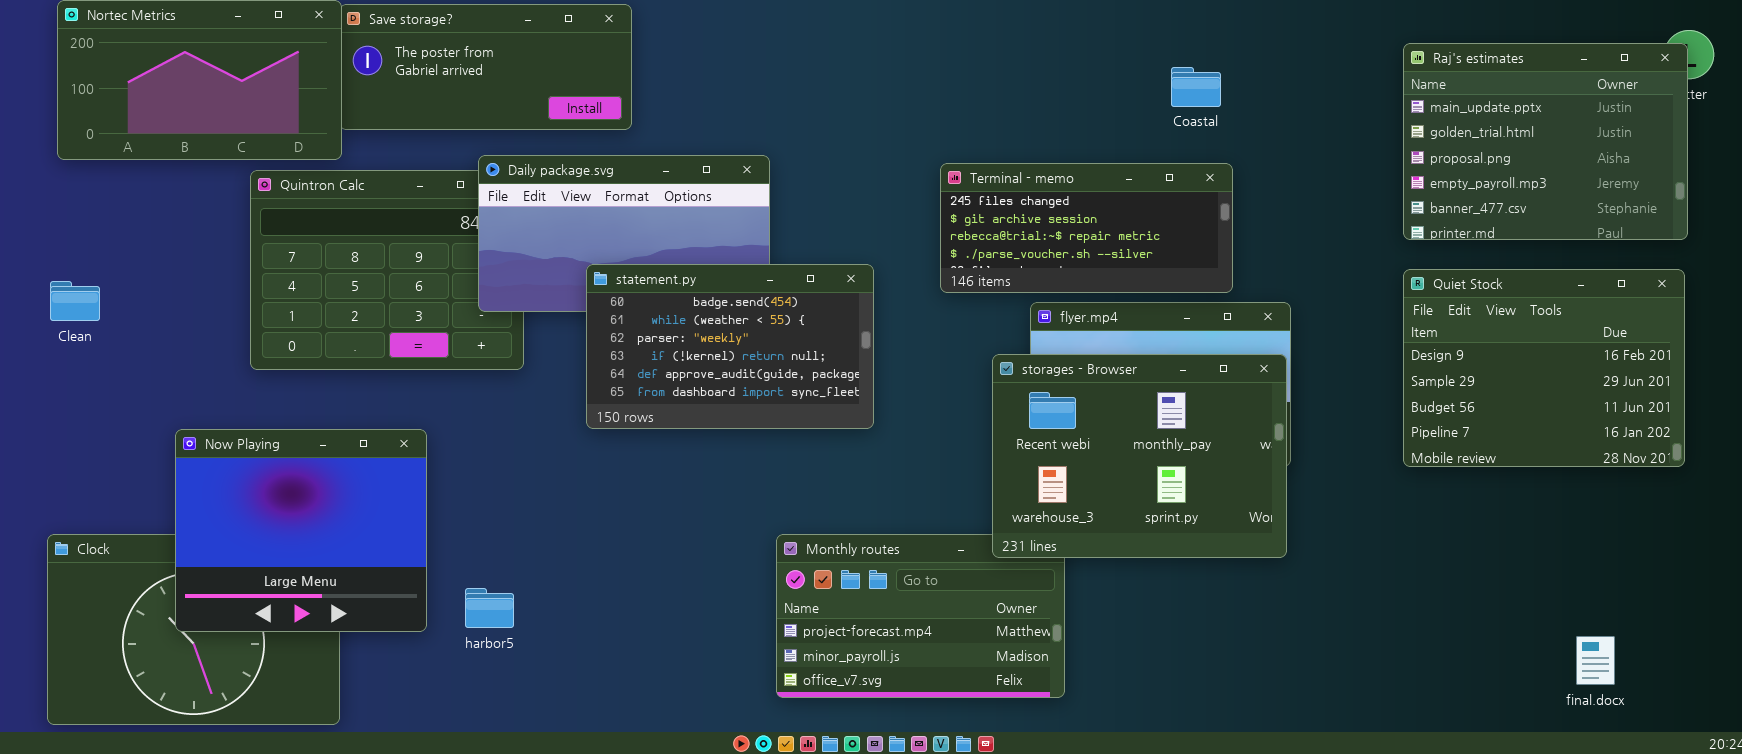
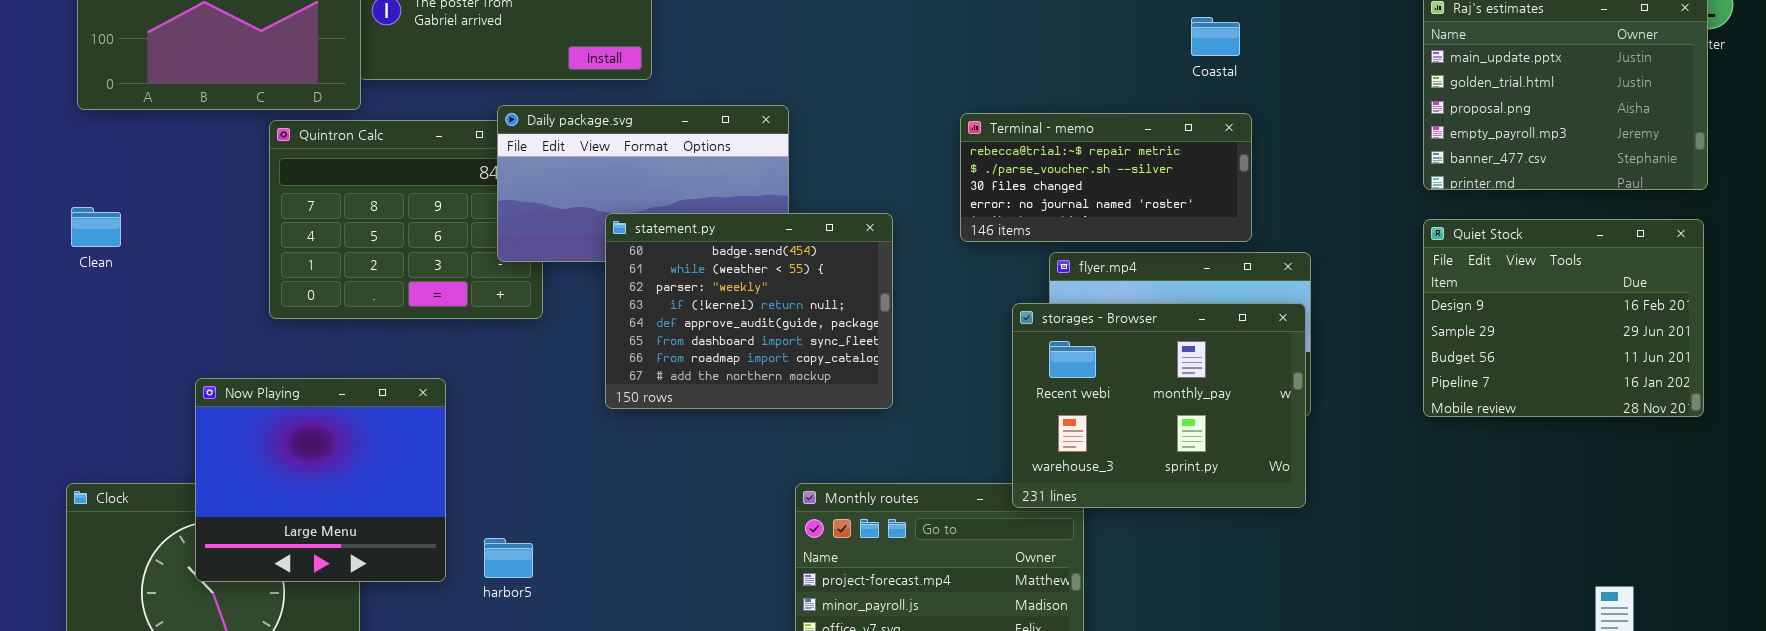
Terminal - memo: [940,163,1233,293] -> [960,113,1252,242], scrolled down 2 rows
statement.py: [586,264,874,429] -> [605,213,893,409], resized
Clean: [50,281,100,321] -> [71,207,121,247], moved

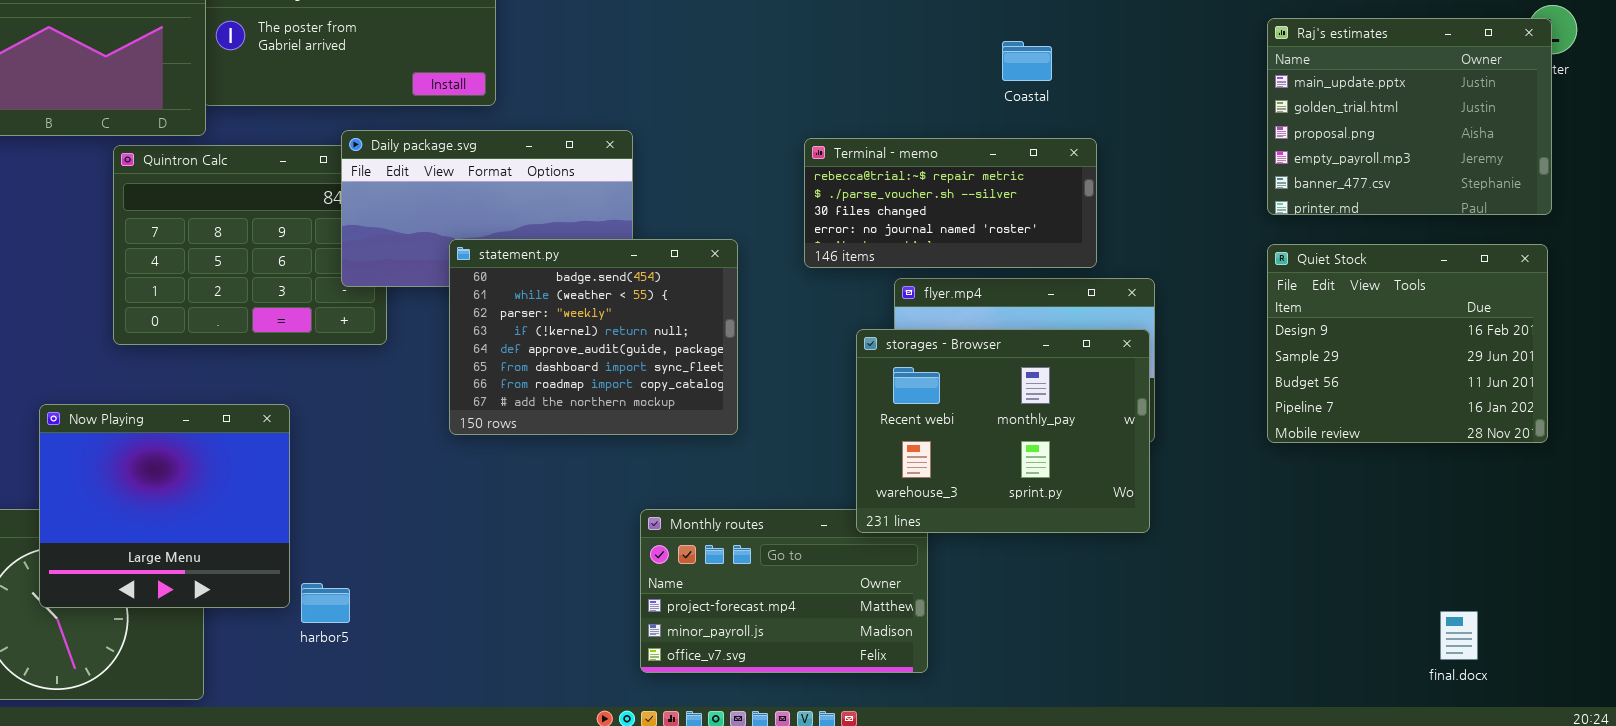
Coastal: [1191,17,1240,56] -> [1002,41,1052,81], moved
harbor5: [484,538,533,578] -> [301,583,350,623], moved

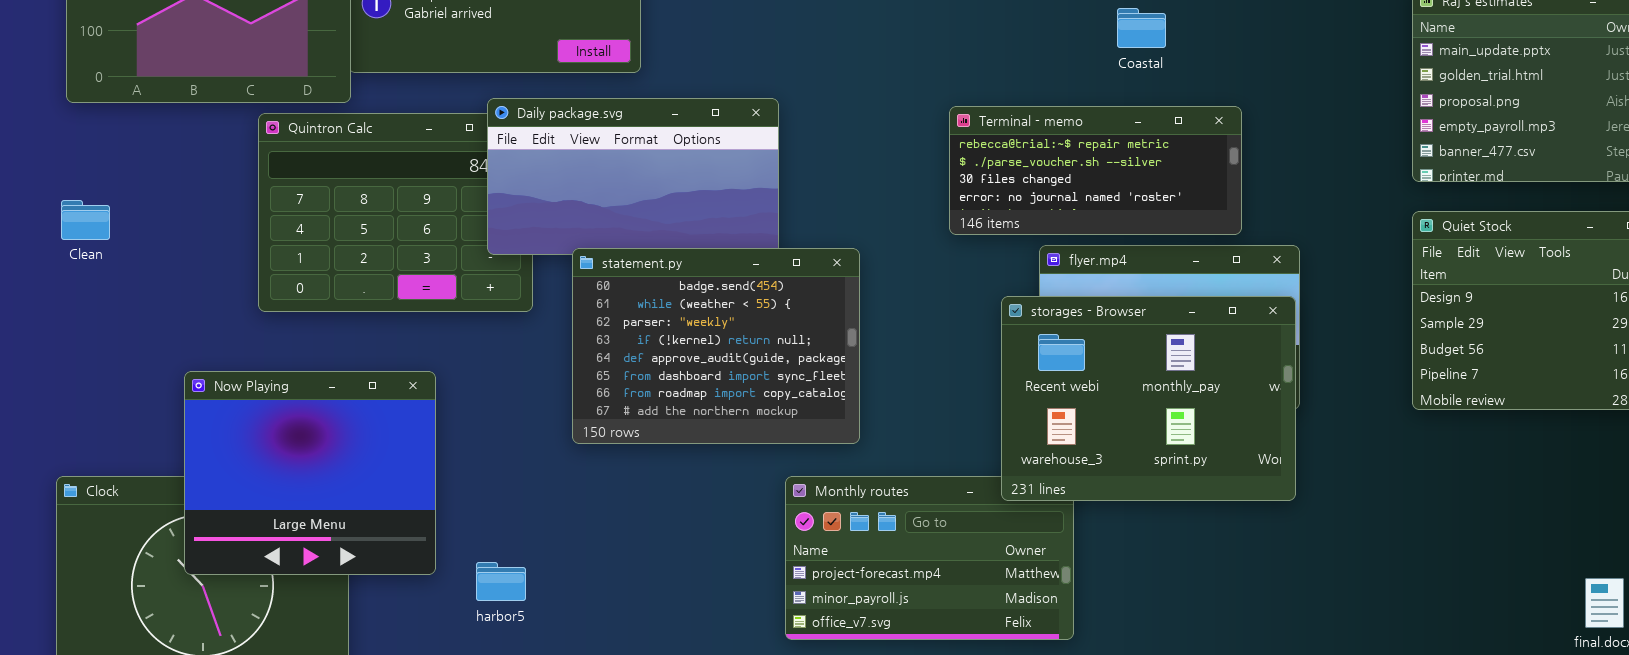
Coastal: [1002,41,1052,81] -> [1117,8,1166,48], moved
statement.py: [449,239,738,435] -> [572,248,860,444], moved
harbor5: [301,583,350,623] -> [476,562,526,601], moved

